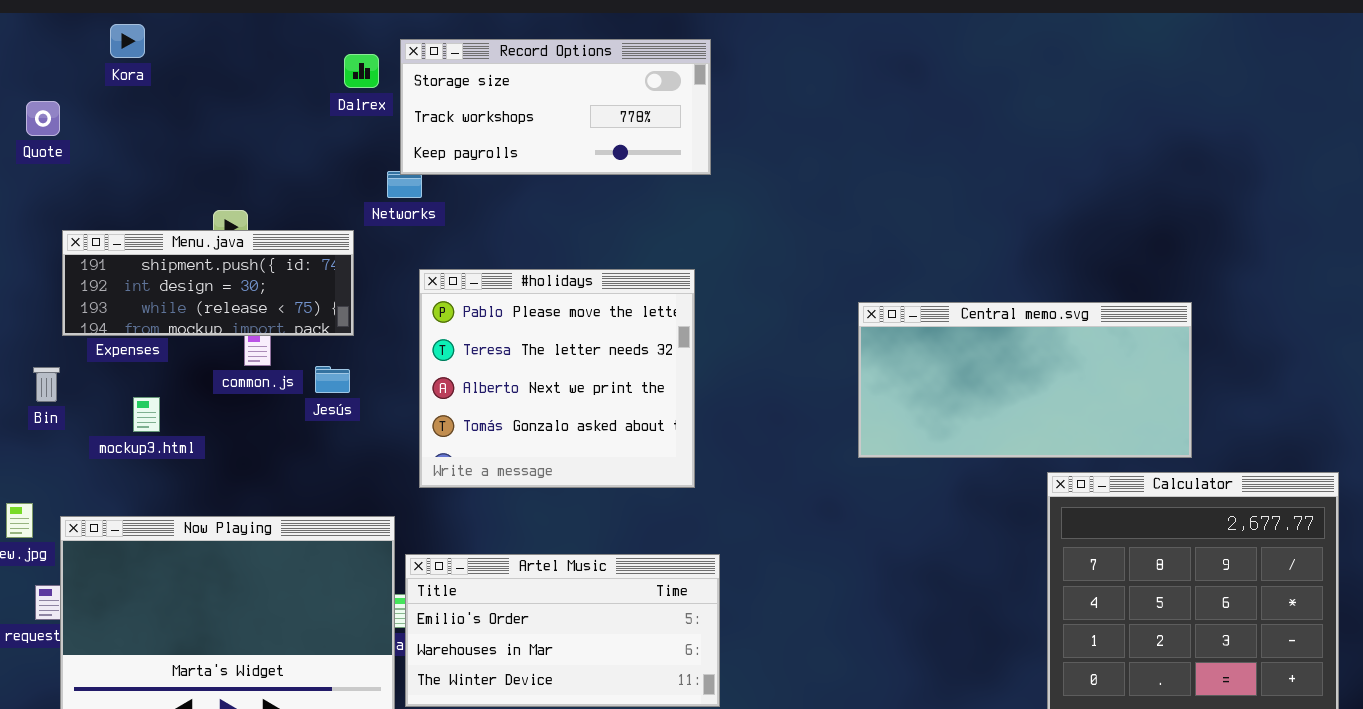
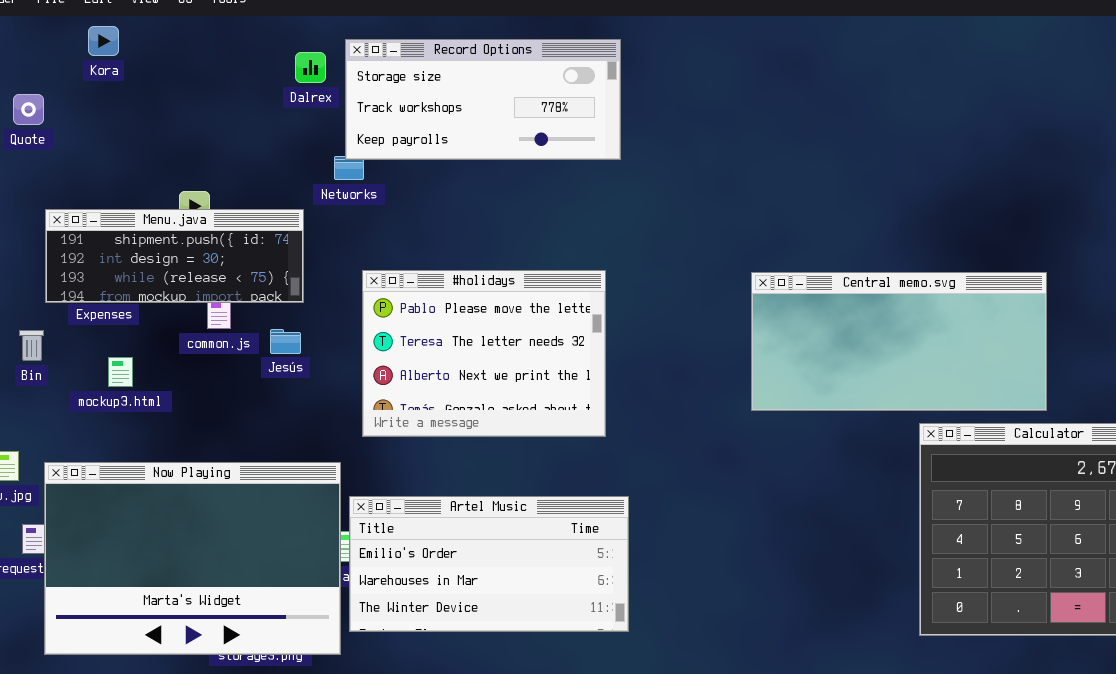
#holidays: [419,269,695,488] -> [362,270,606,437], resized

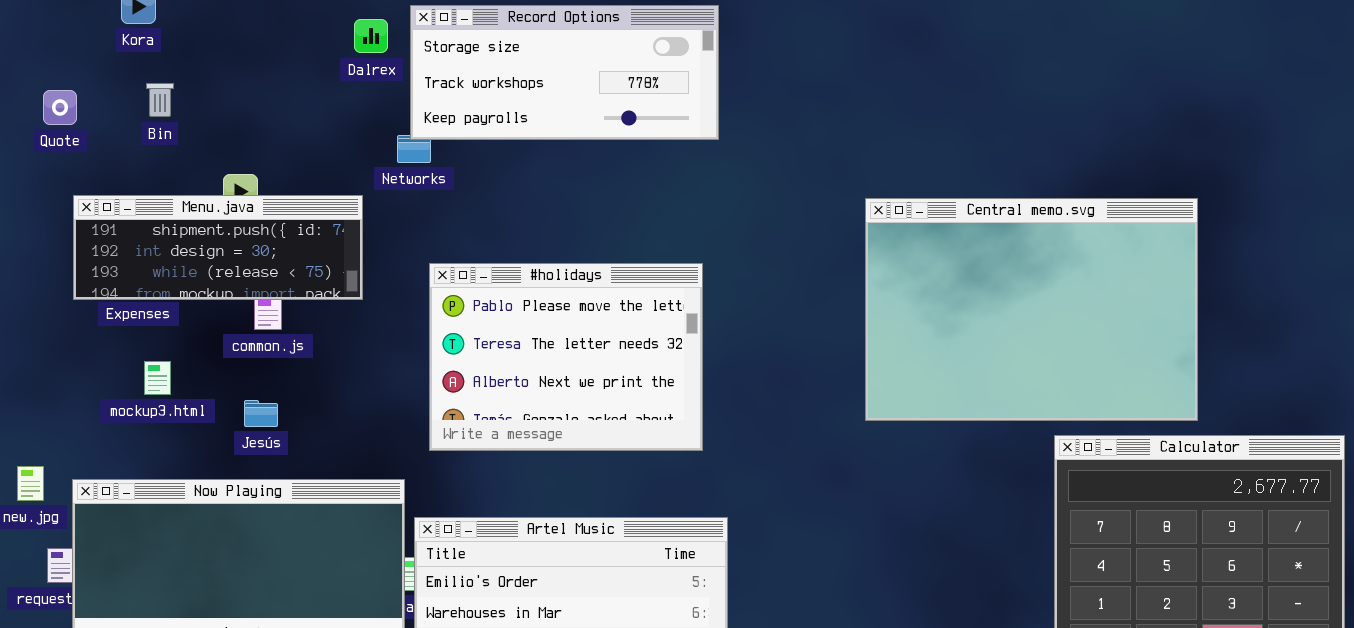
Quote: [13,94,44,125] -> [43,90,77,125], moved
Central memo.svg: [751,272,1047,411] -> [865,198,1198,421], resized
Jesús: [270,329,301,354] -> [244,400,278,427], moved
Bin: [19,330,44,361] -> [146,83,174,117], moved

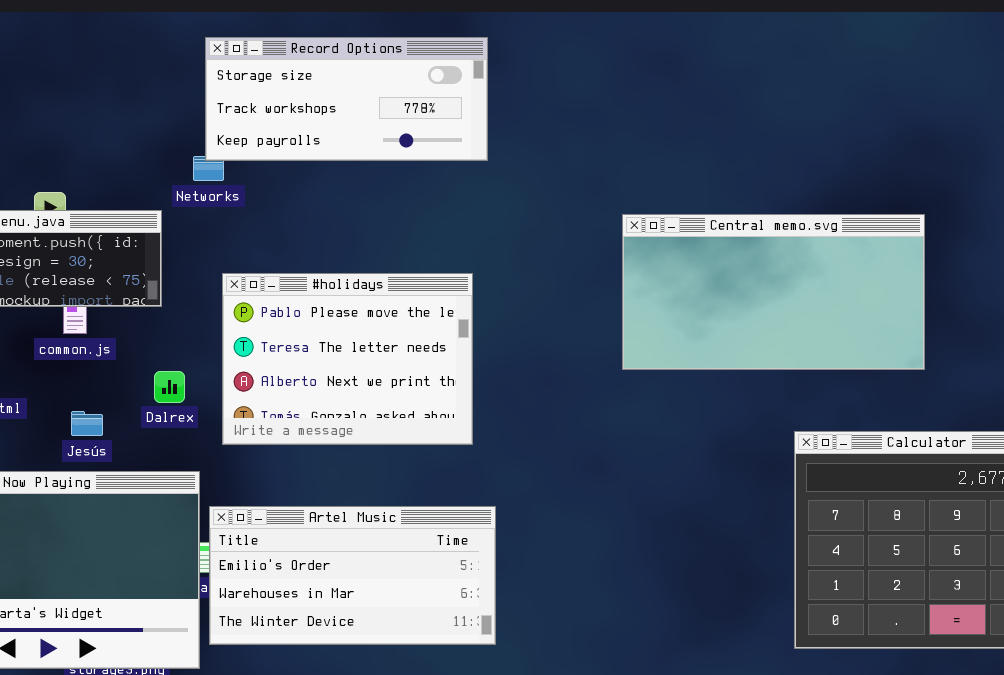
Dalrex: [354,19,388,53] -> [154,371,185,403], moved
Central memo.svg: [865,198,1198,421] -> [622,214,925,370], resized
Jesús: [244,400,278,427] -> [71,411,103,436], moved

